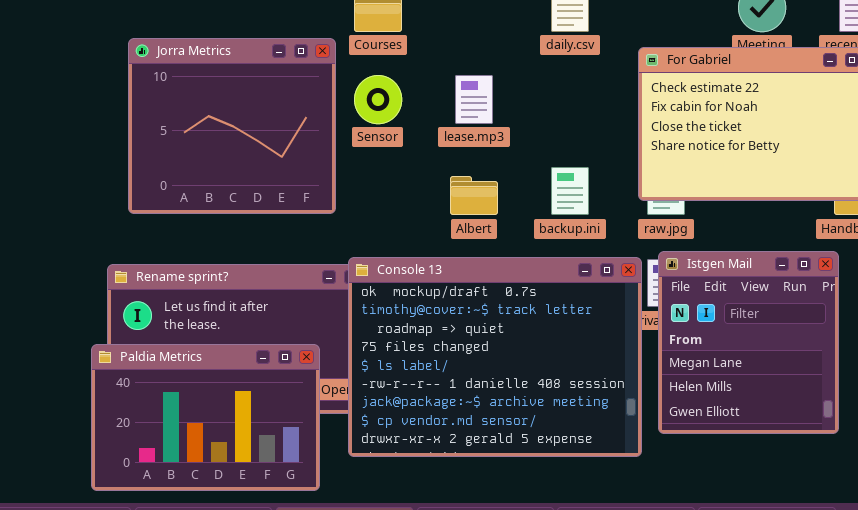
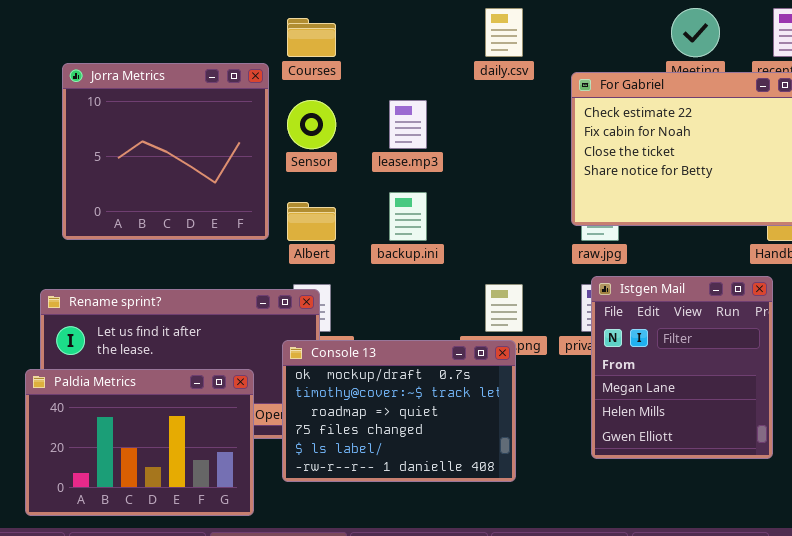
backup.ini: [551,167,589,215] -> [389,192,427,241], moved
Albert: [450,176,498,215] -> [287,202,336,241], moved
Console 13: [348,257,642,457] -> [282,340,516,482], resized

